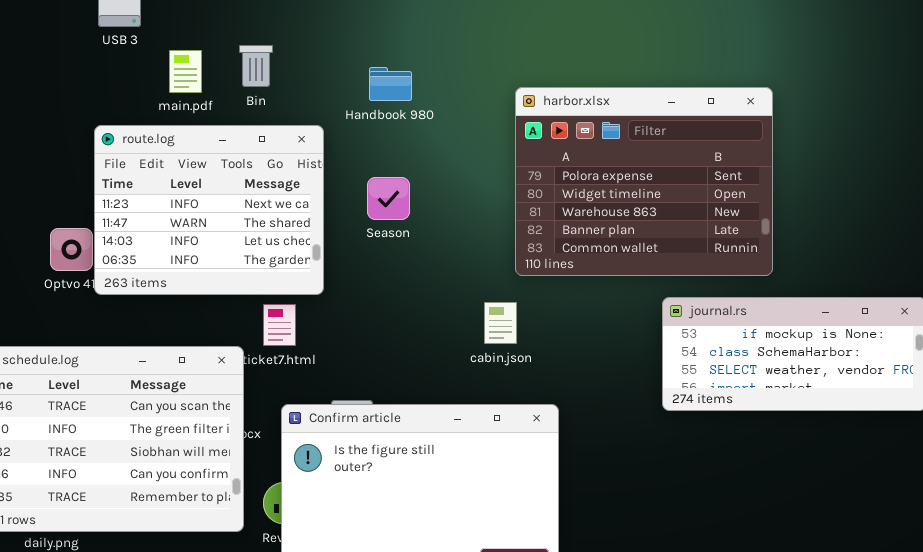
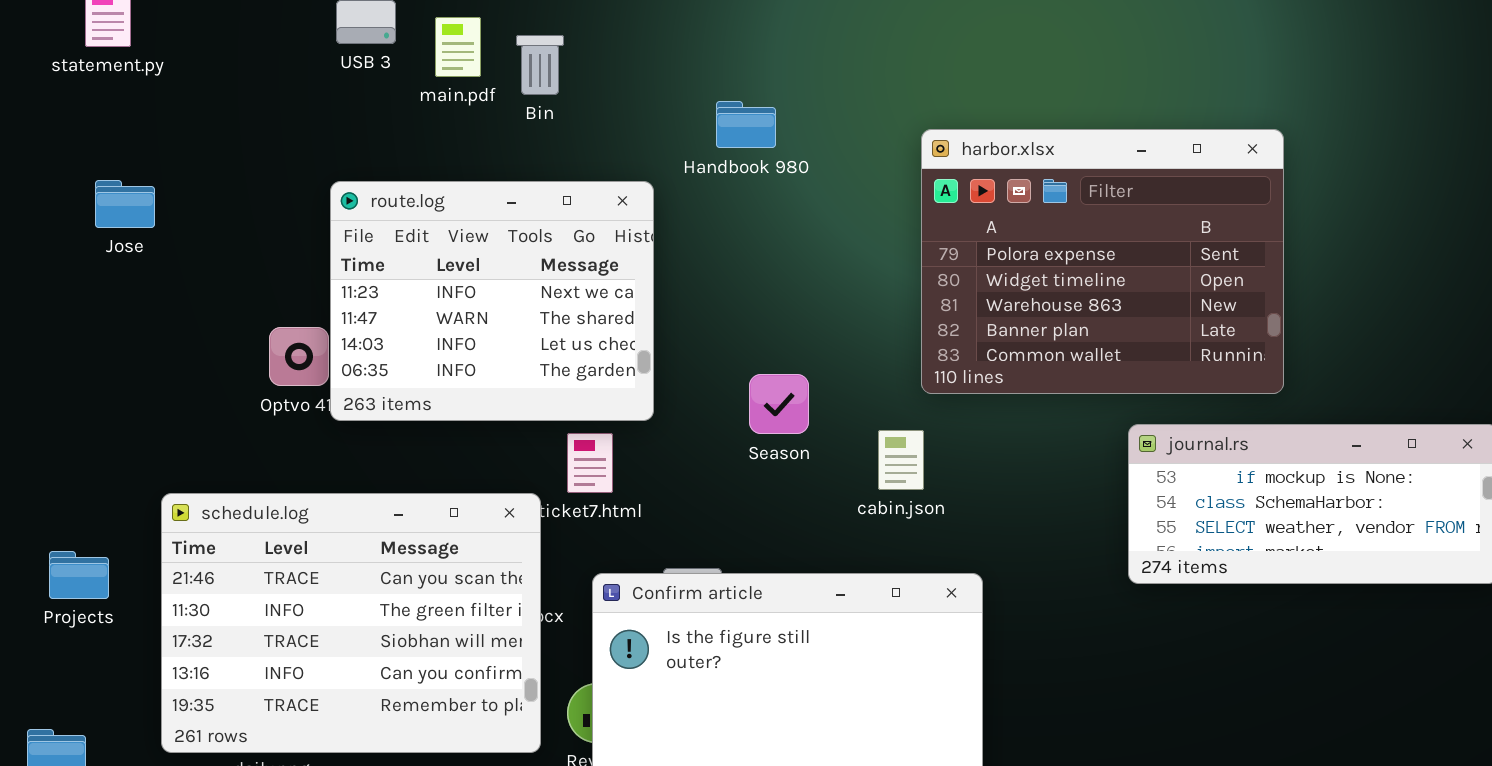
Bin: [239,45,273,87] -> [516,35,564,95], moved
main.pdf: [169,50,202,93] -> [435,17,481,77], moved
Season: [367,177,410,220] -> [749,374,809,434], moved

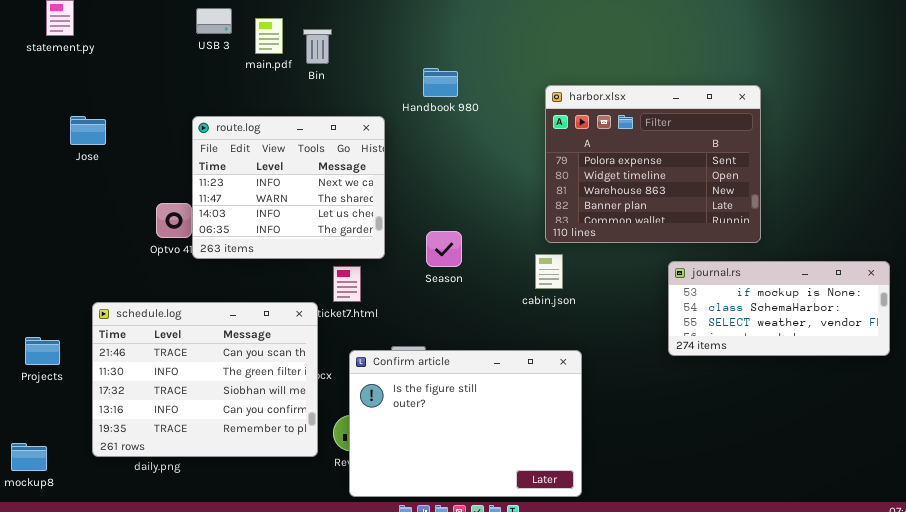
Jose: [95,180,155,228] -> [70,116,106,145], moved
Season: [749,374,809,434] -> [426,231,462,267], moved
cabin.json: [878,430,924,490] -> [535,254,563,289], moved

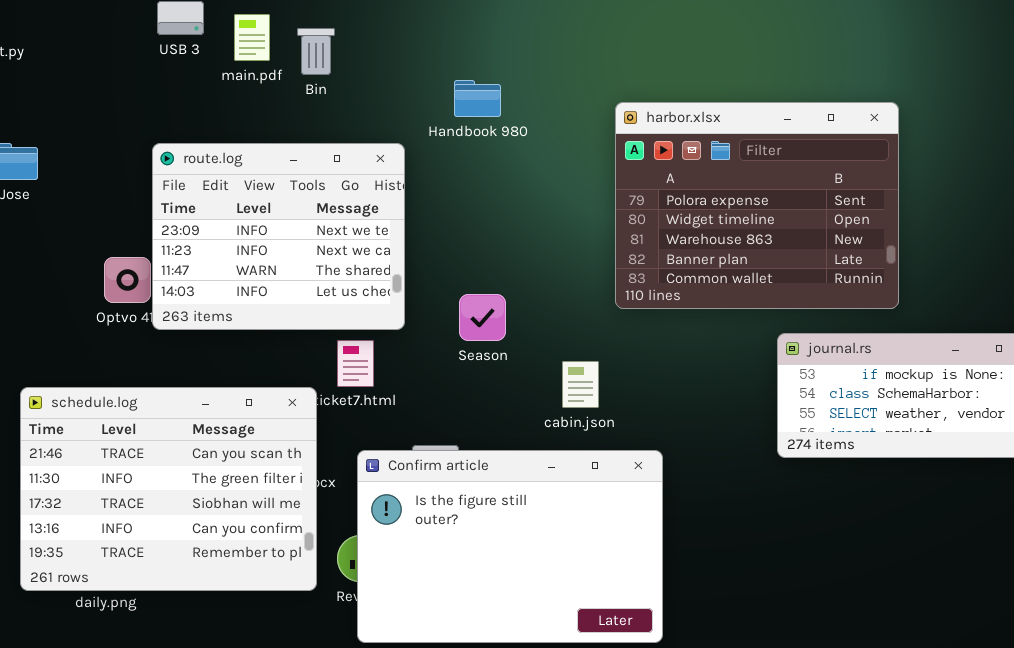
route.log: [192,116,385,259] -> [152,143,405,330], scrolled up 1 row
cabin.json: [535,254,563,289] -> [562,361,599,408], moved

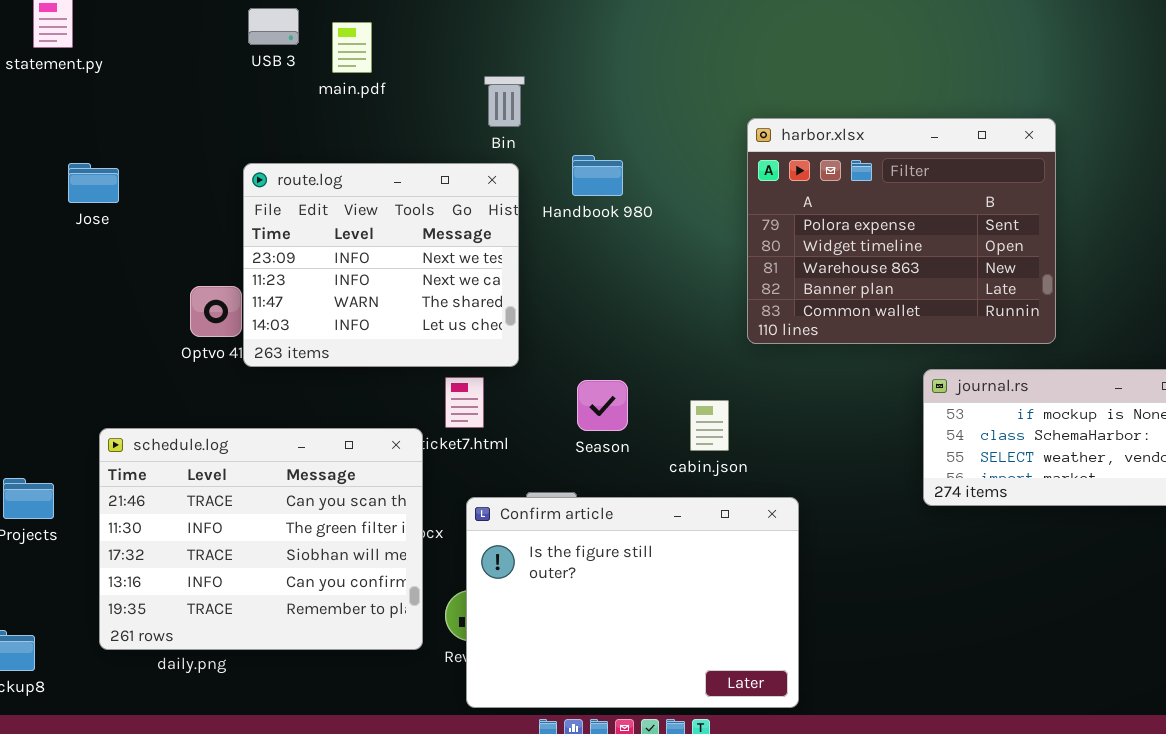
Bin: [297,28,335,75] -> [484,76,525,127], moved
Handbook 980: [454,80,501,117] -> [572,155,623,196], moved
Season: [459,294,506,341] -> [577,380,628,431], moved

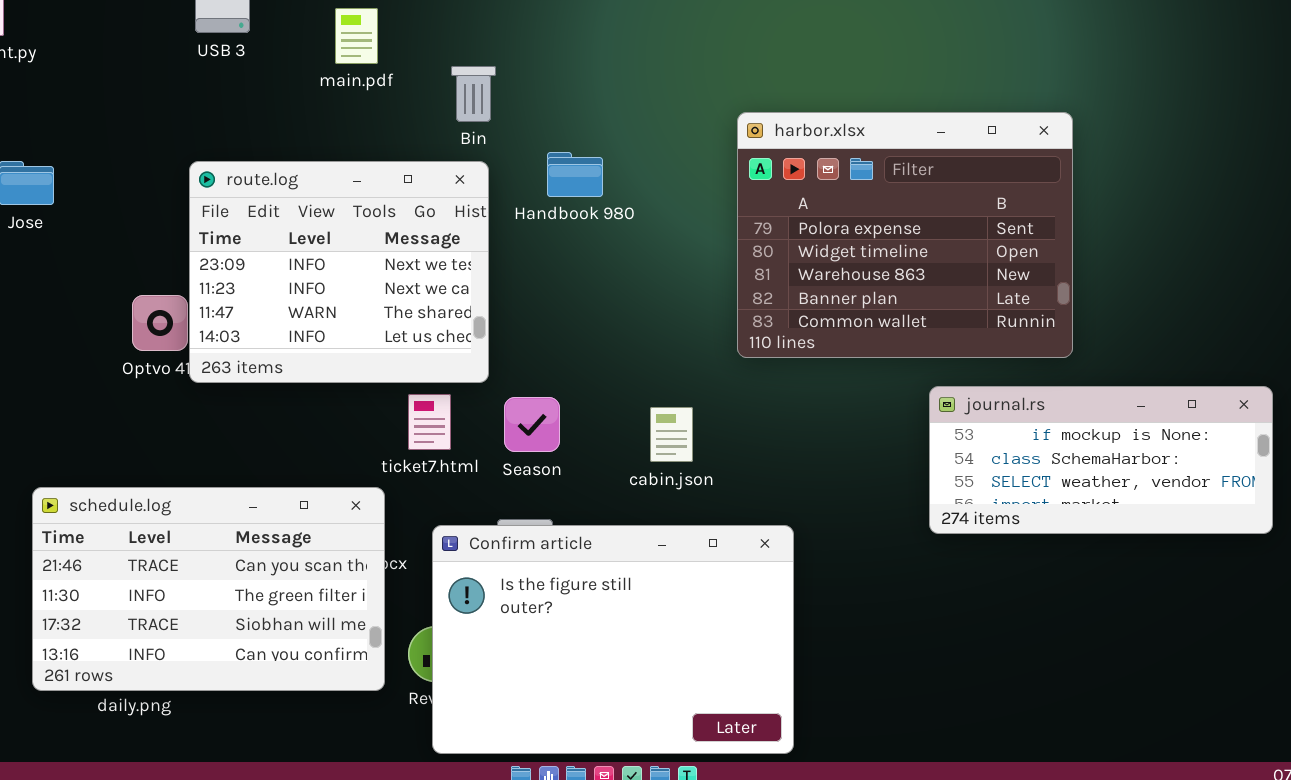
main.pdf: [332,22,372,73] -> [335,8,378,64], moved
Season: [577,380,628,431] -> [504,397,560,452], moved
cabin.json: [690,400,729,451] -> [650,407,693,462], moved
schedule.log: [99,428,423,650] -> [32,487,385,691], resized

